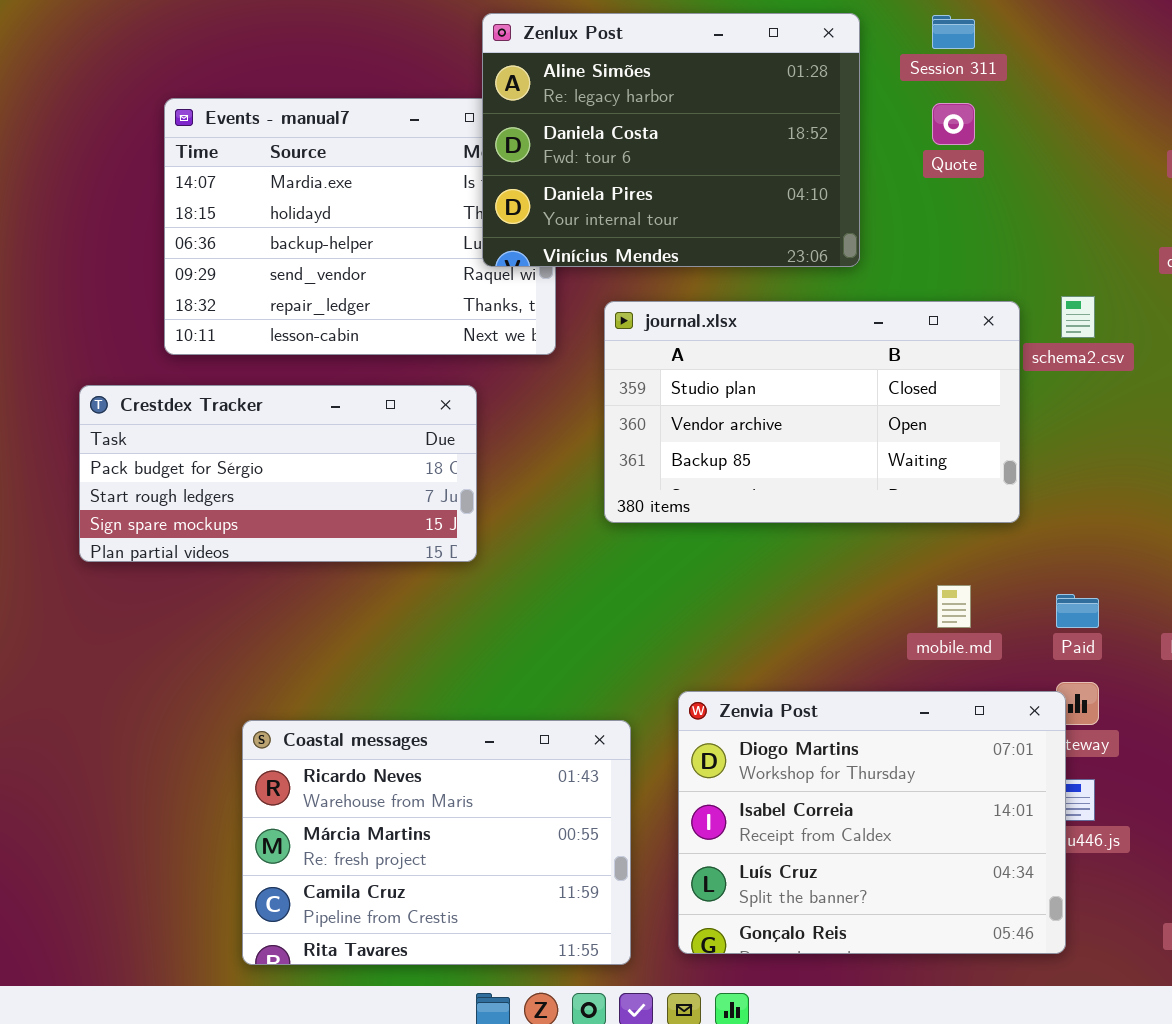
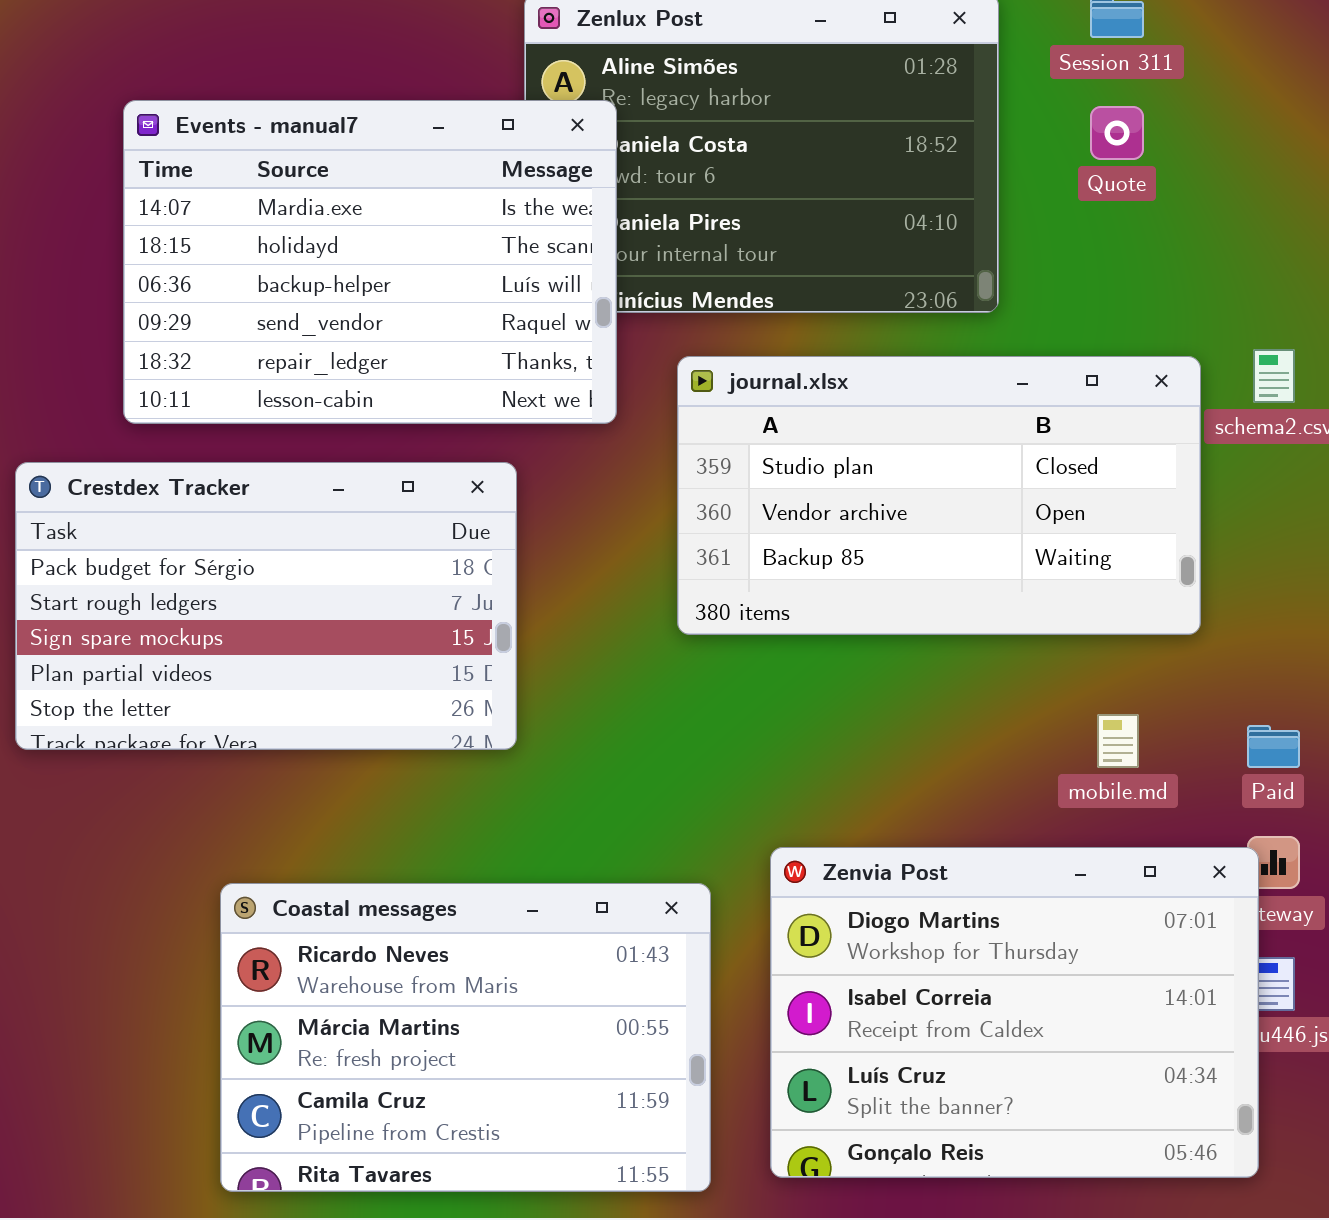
Events - manual7: [164,98,556,355] -> [123,100,617,424], raised
Crestdex Tracker: [79,385,477,562] -> [15,462,517,750], resized

